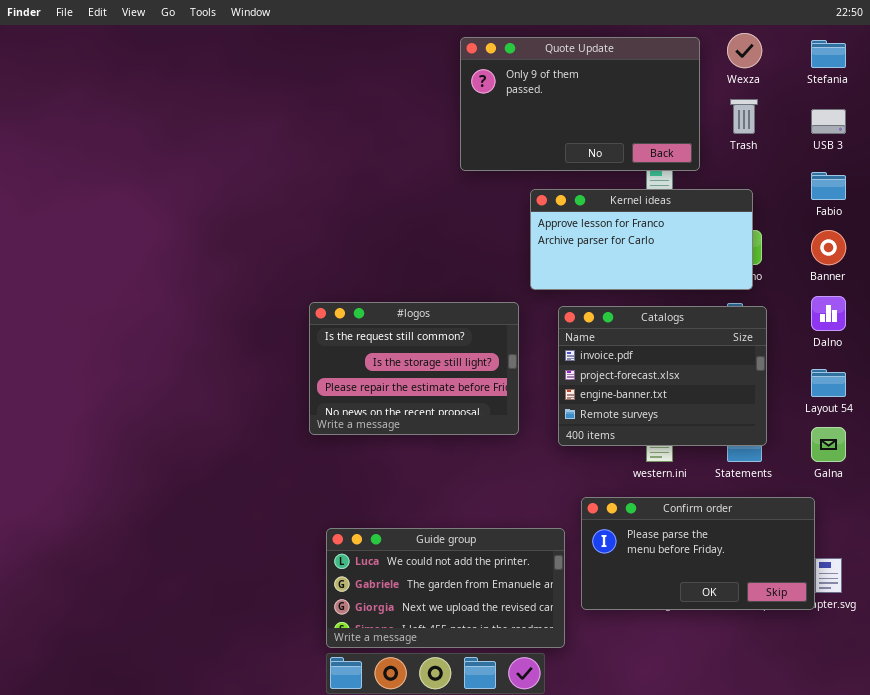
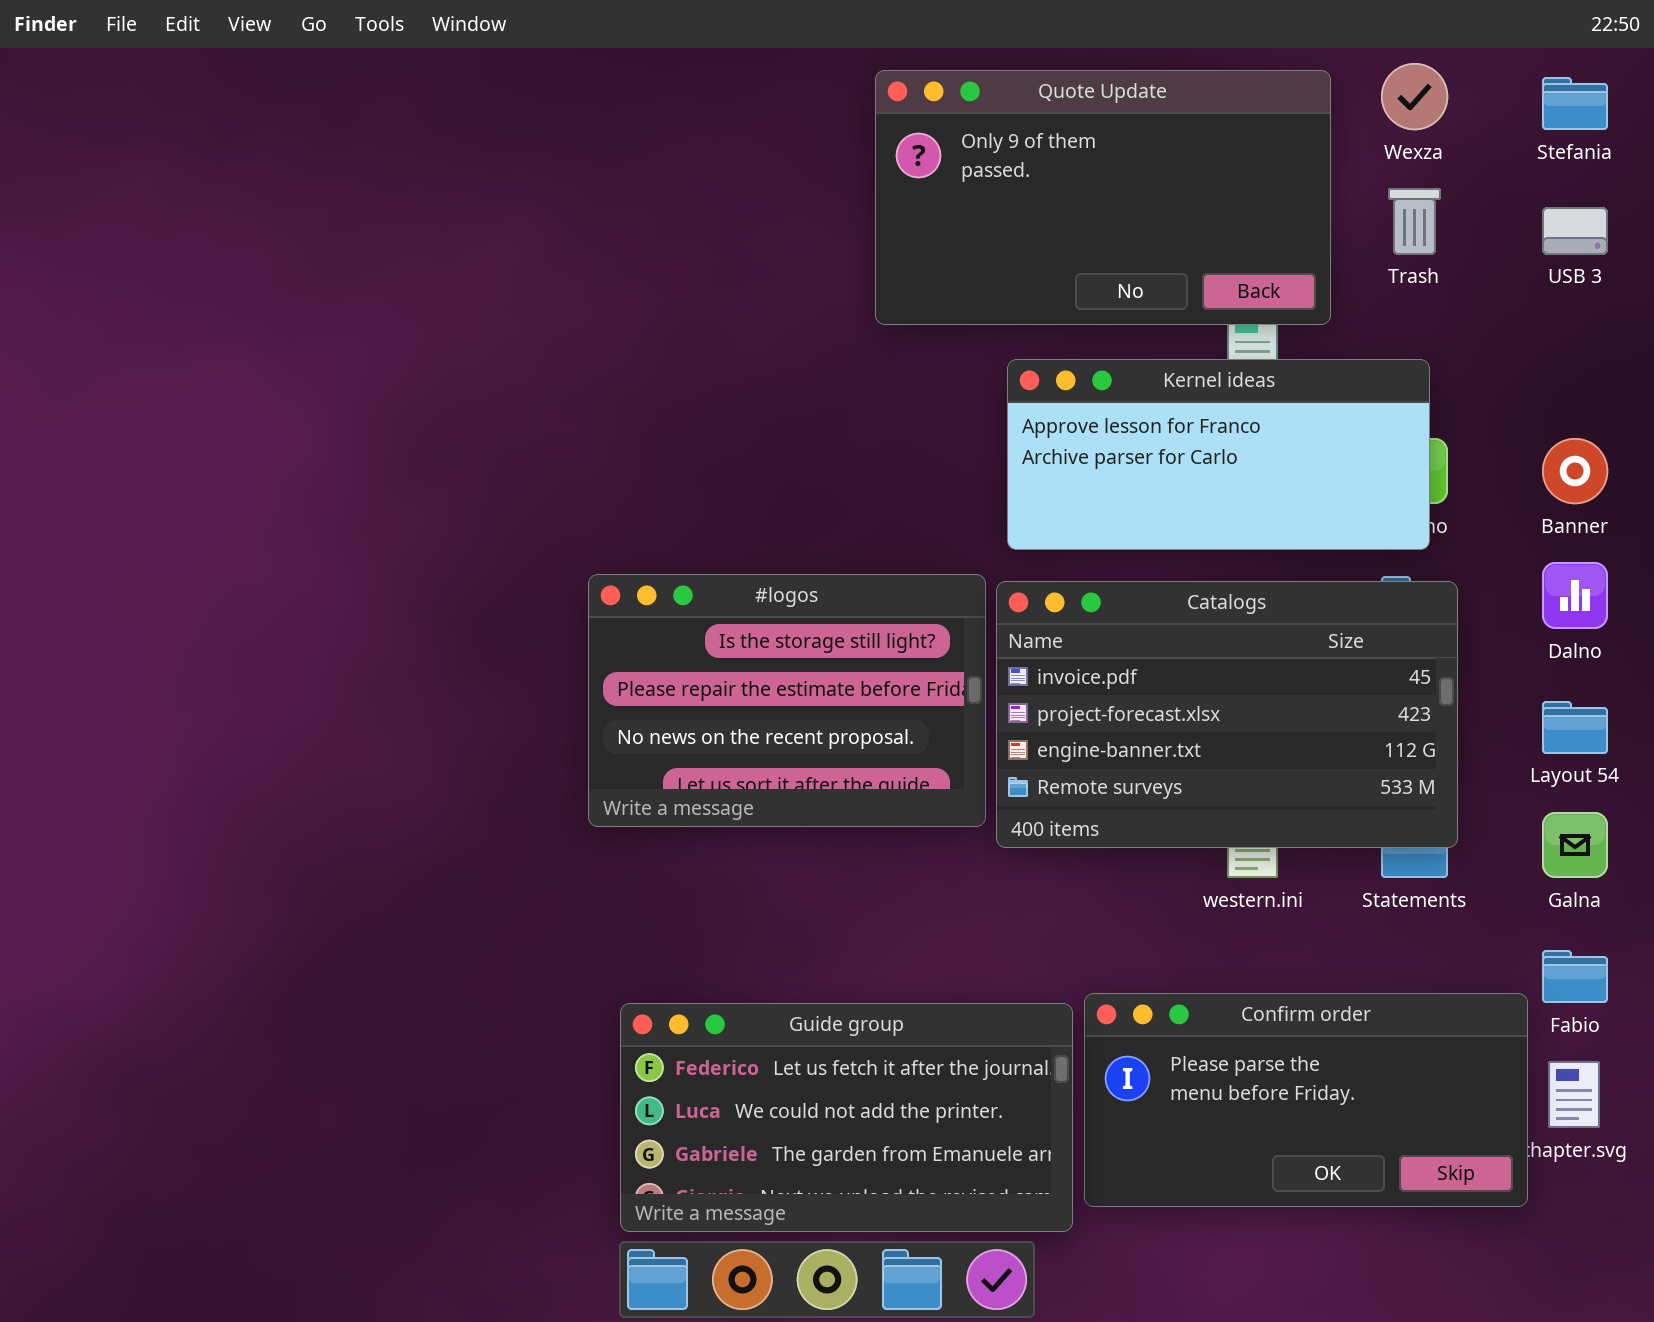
Fabio: [811,172,846,200] -> [1542,950,1608,1003], moved
#logos: [309,302,519,435] -> [588,574,986,827], scrolled down 1 row
Catalogs: [558,306,767,446] -> [996,581,1458,848], resized
Confirm order: [581,497,815,610] -> [1084,993,1528,1207], moved
Guide group: [326,528,565,648] -> [620,1003,1073,1232], scrolled up 1 row

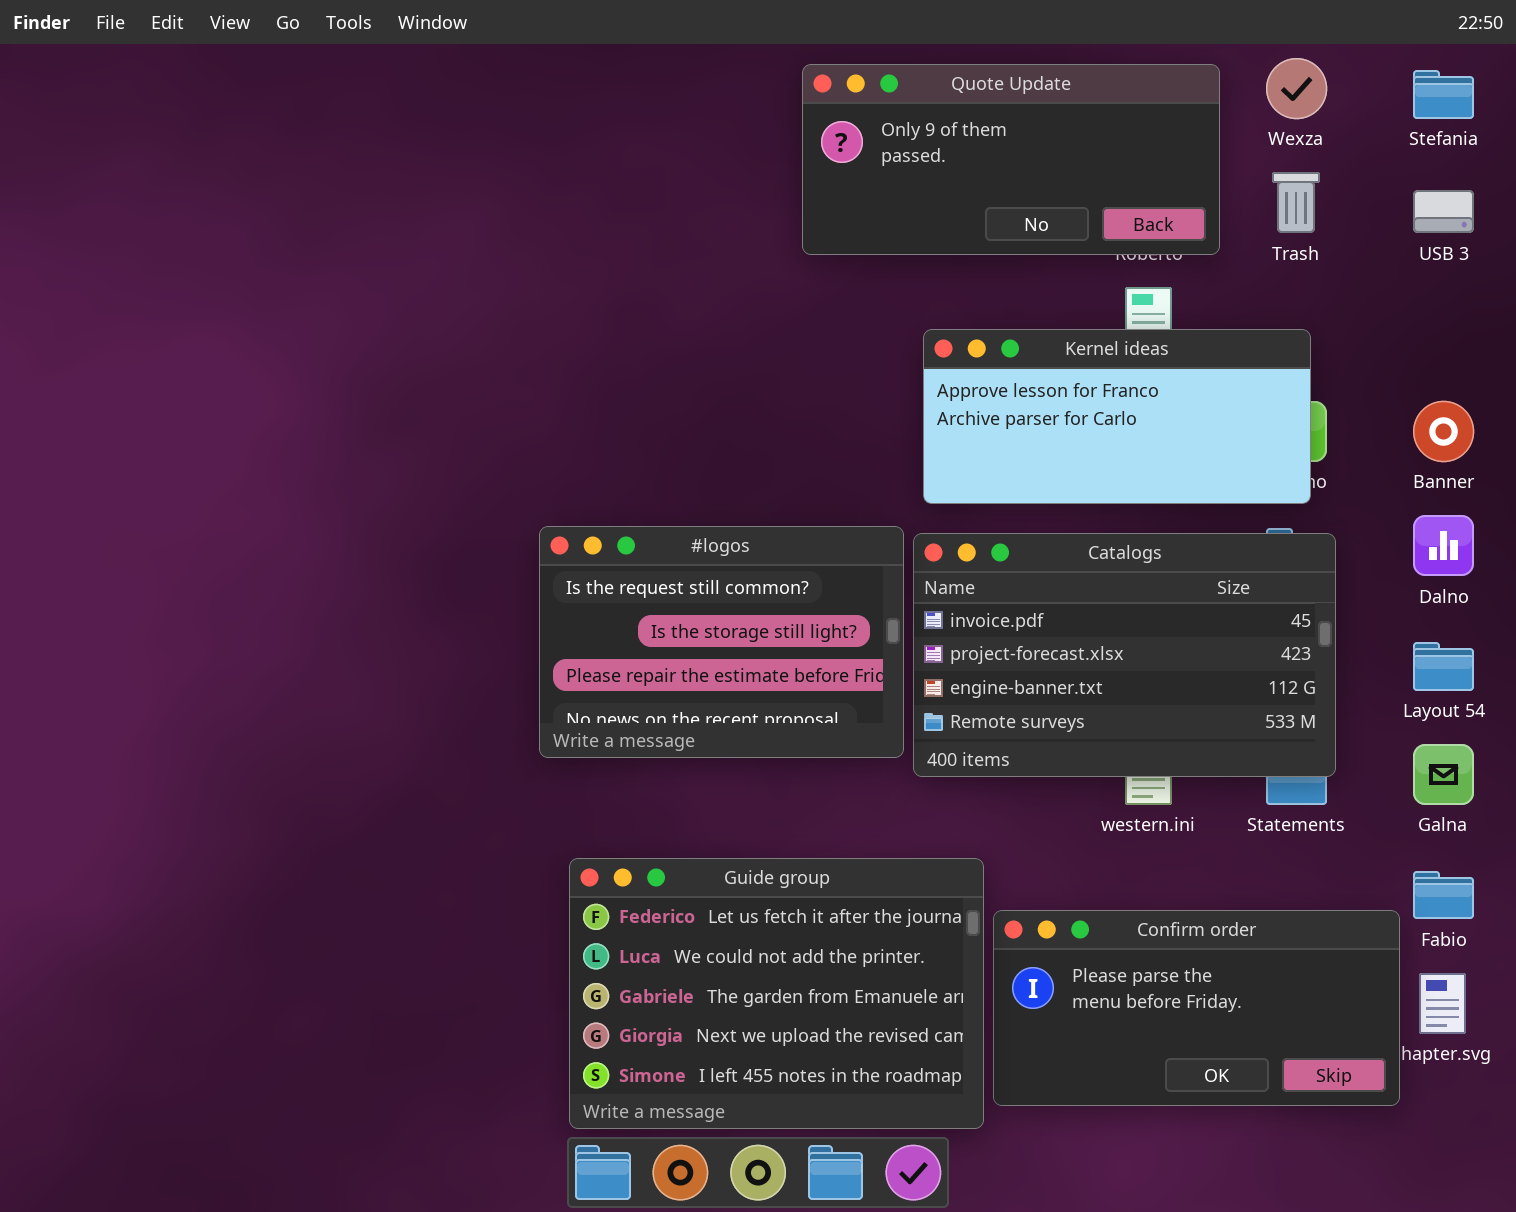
Quote Update: [875,70,1331,325] -> [802,64,1220,255], resized
#logos: [588,574,986,827] -> [539,526,904,758], scrolled up 1 row
Guide group: [620,1003,1073,1232] -> [569,858,984,1129], resized

